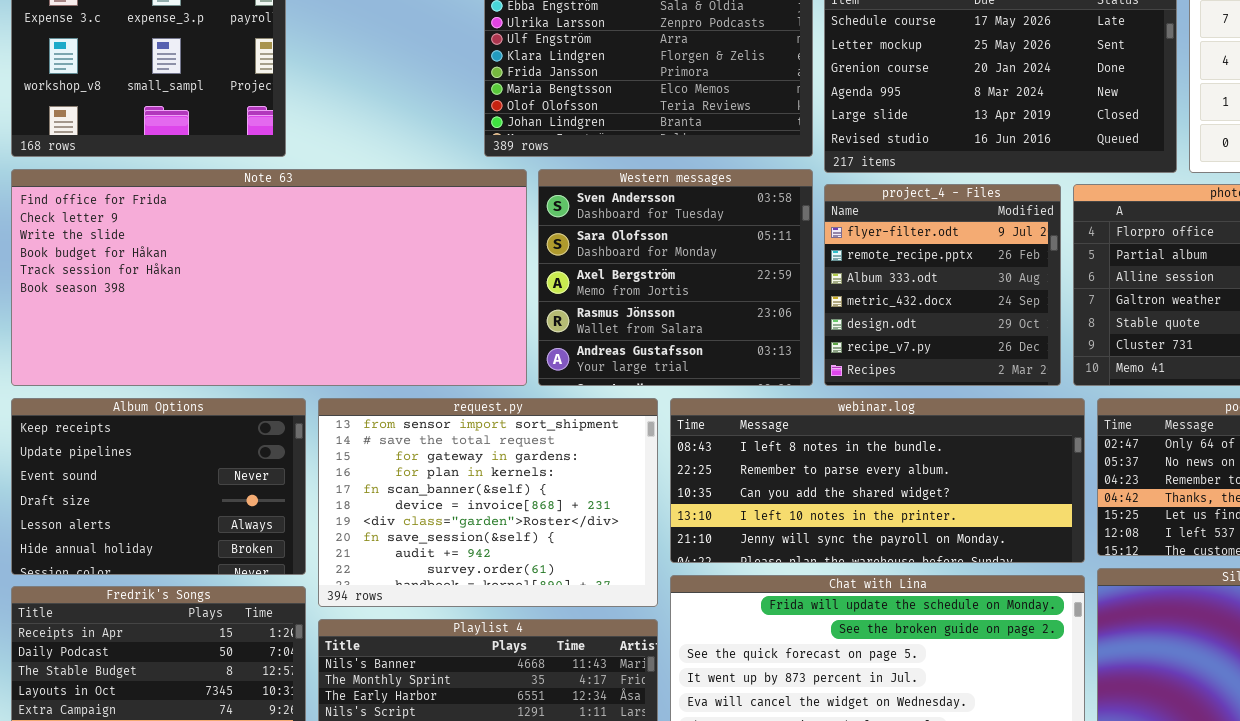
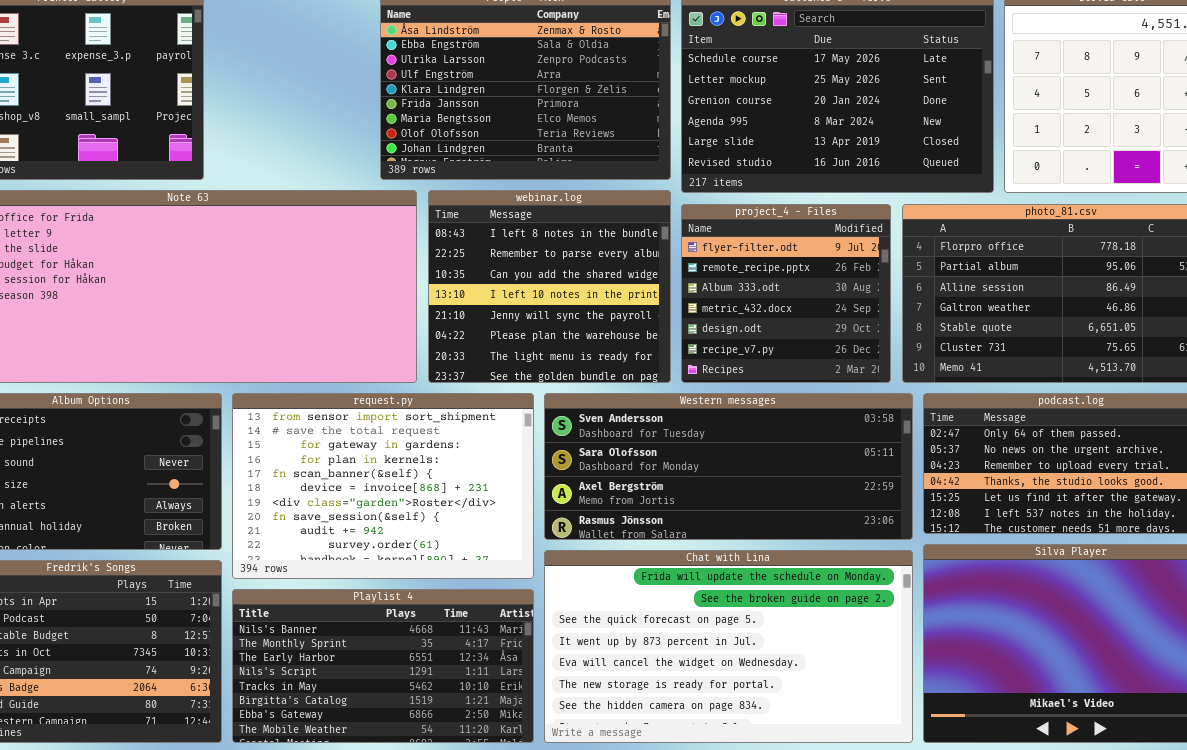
Western messages: [538,169,813,386] -> [544,393,913,540], moved, resized
webinar.log: [670,398,1085,563] -> [428,190,671,383], moved, resized

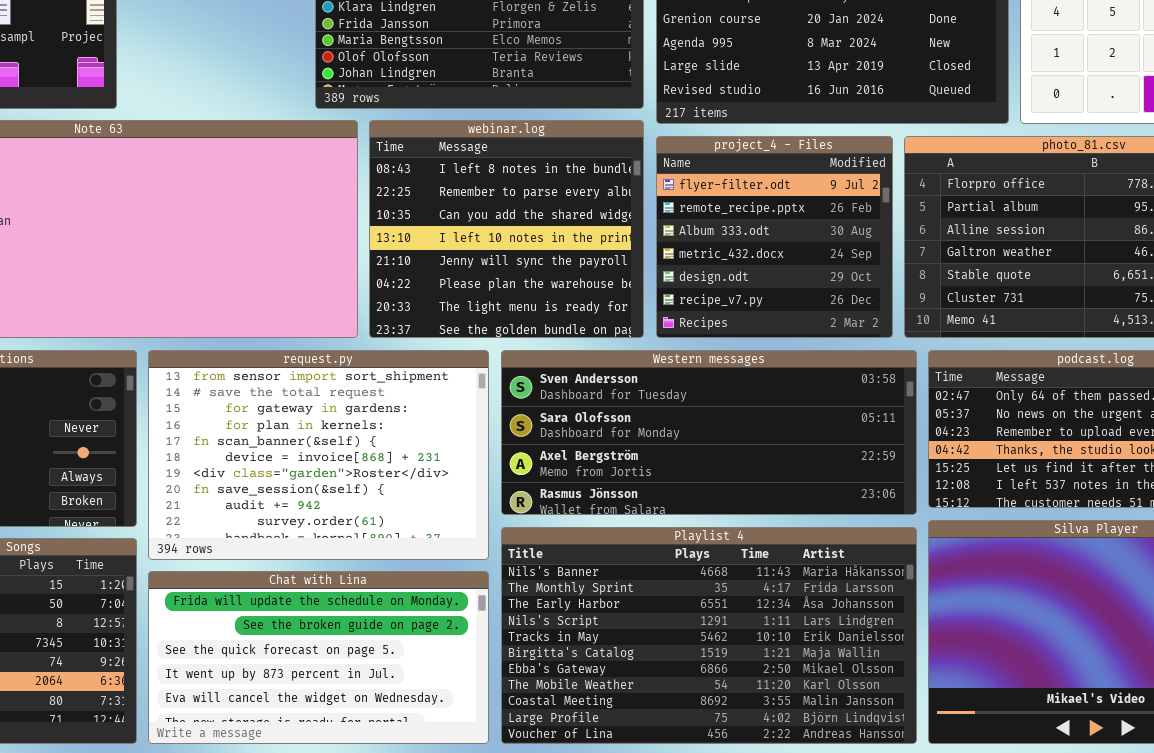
Chat with Lina: [544,550,913,743] -> [148,571,489,744], moved, resized
Playlist 4: [232,589,534,743] -> [501,527,917,744], moved, resized

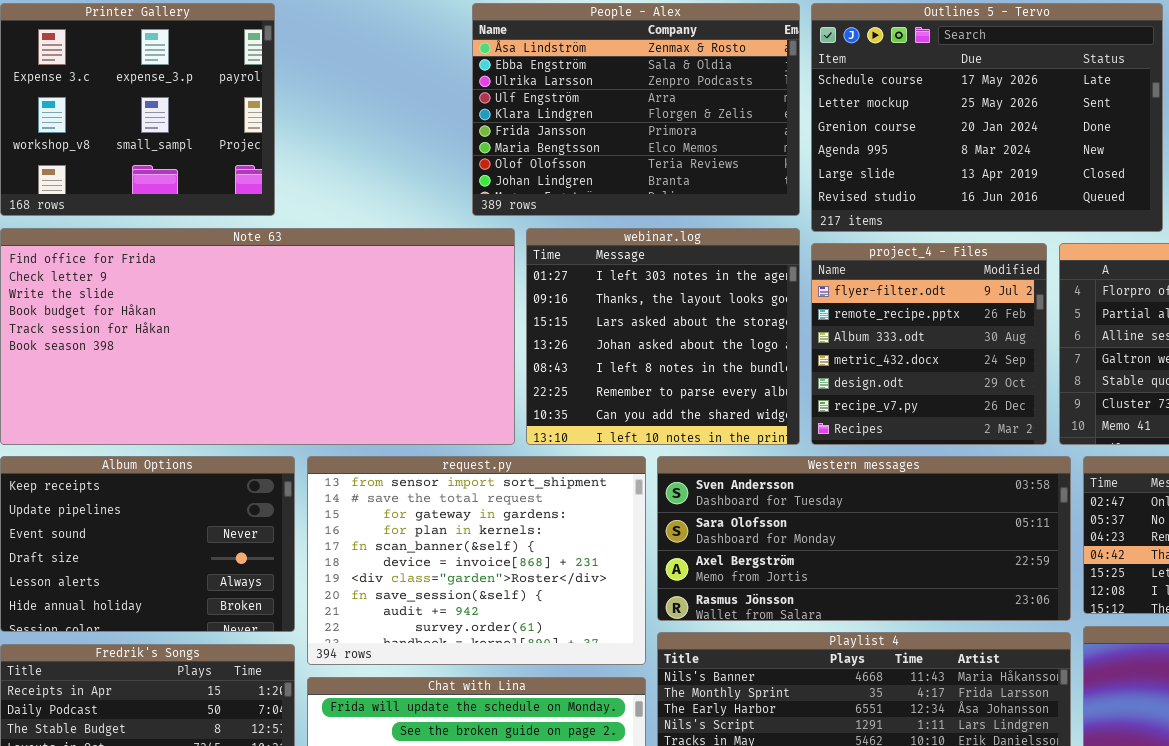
webinar.log: [369,120,644,338] -> [526,228,800,445], scrolled up 4 rows

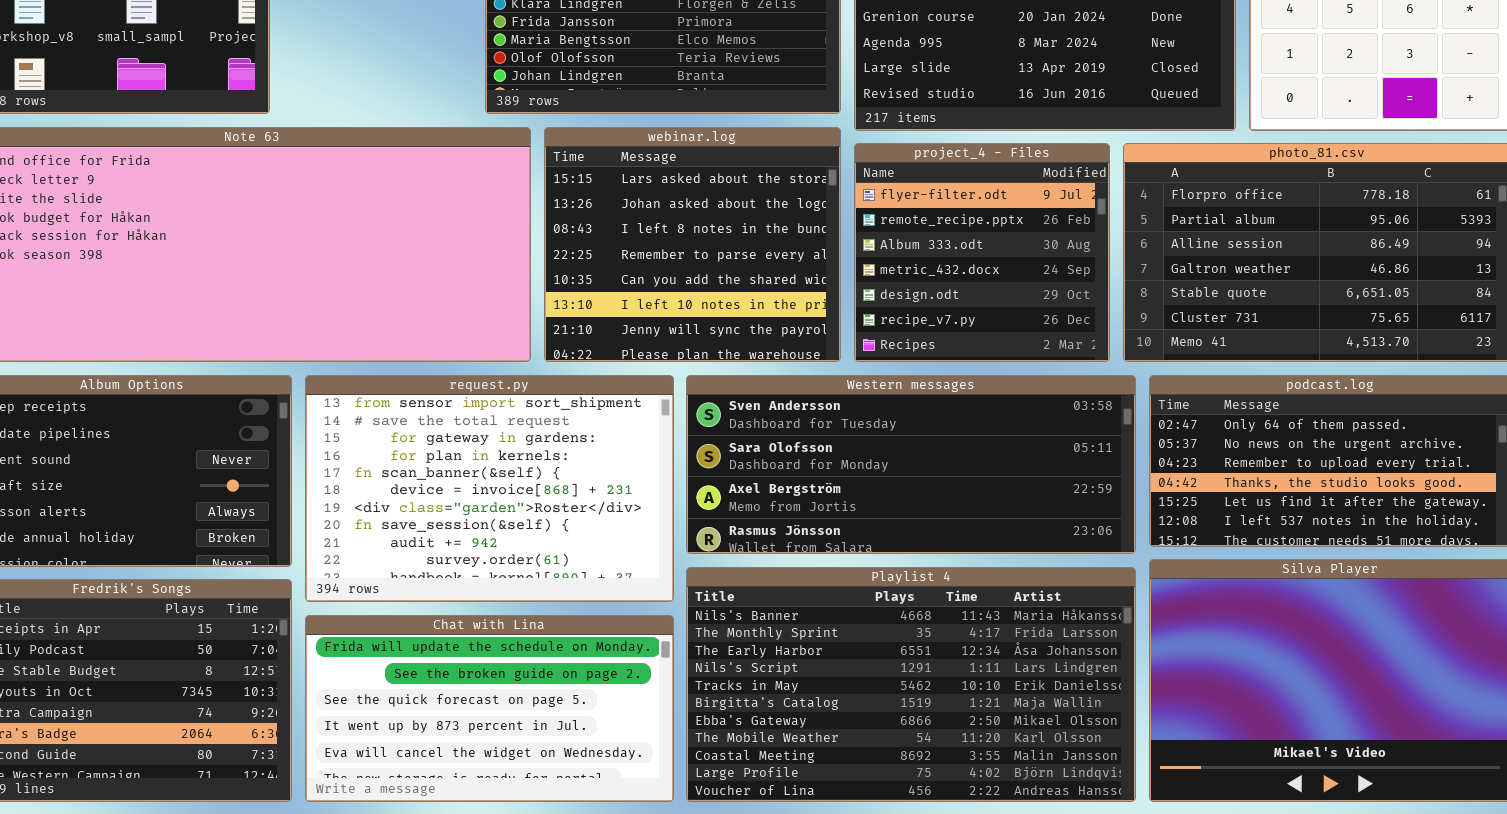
webinar.log: [526,228,800,445] -> [544,127,841,362], scrolled down 2 rows

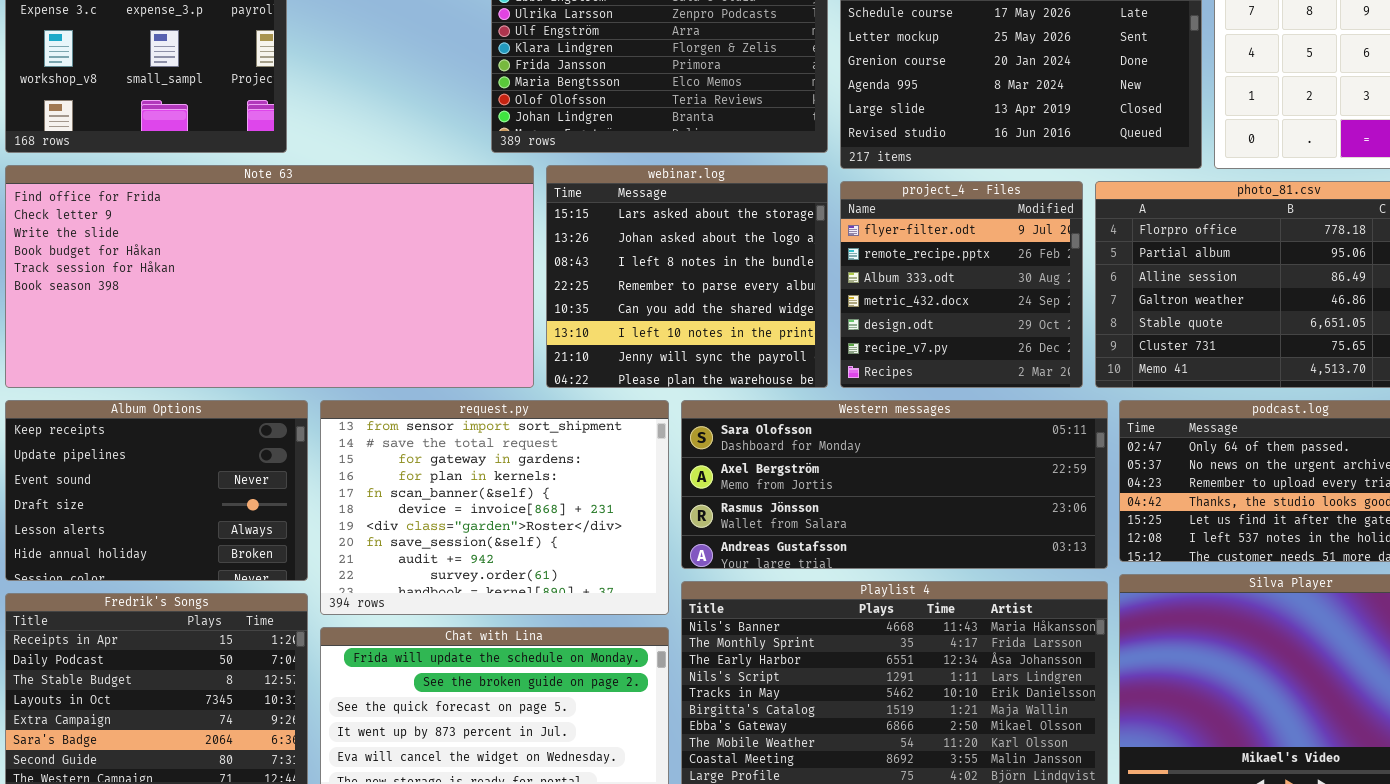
Western messages: [686,375,1136,554] -> [681,400,1108,569], scrolled down 1 row

